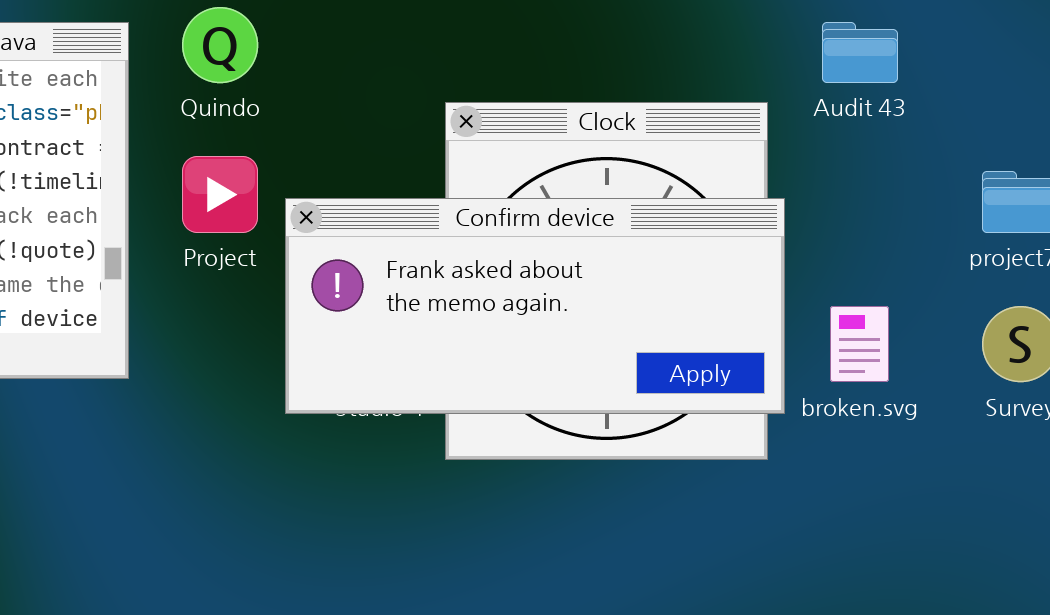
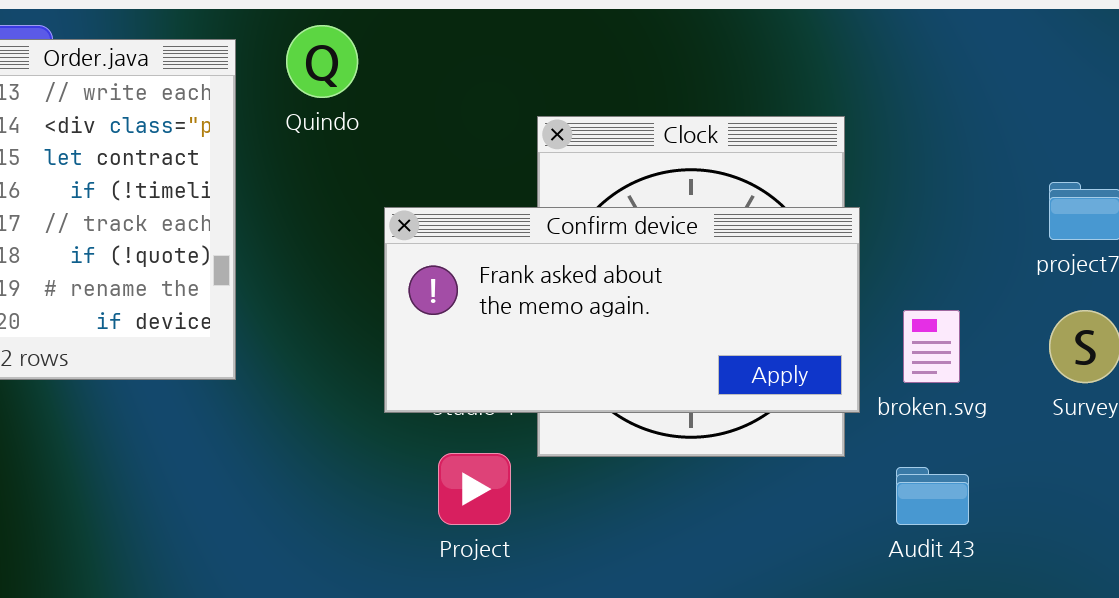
Audit 43: [822,22,898,83] -> [896,467,969,525], moved
Project: [182,156,258,233] -> [438,453,511,525], moved

